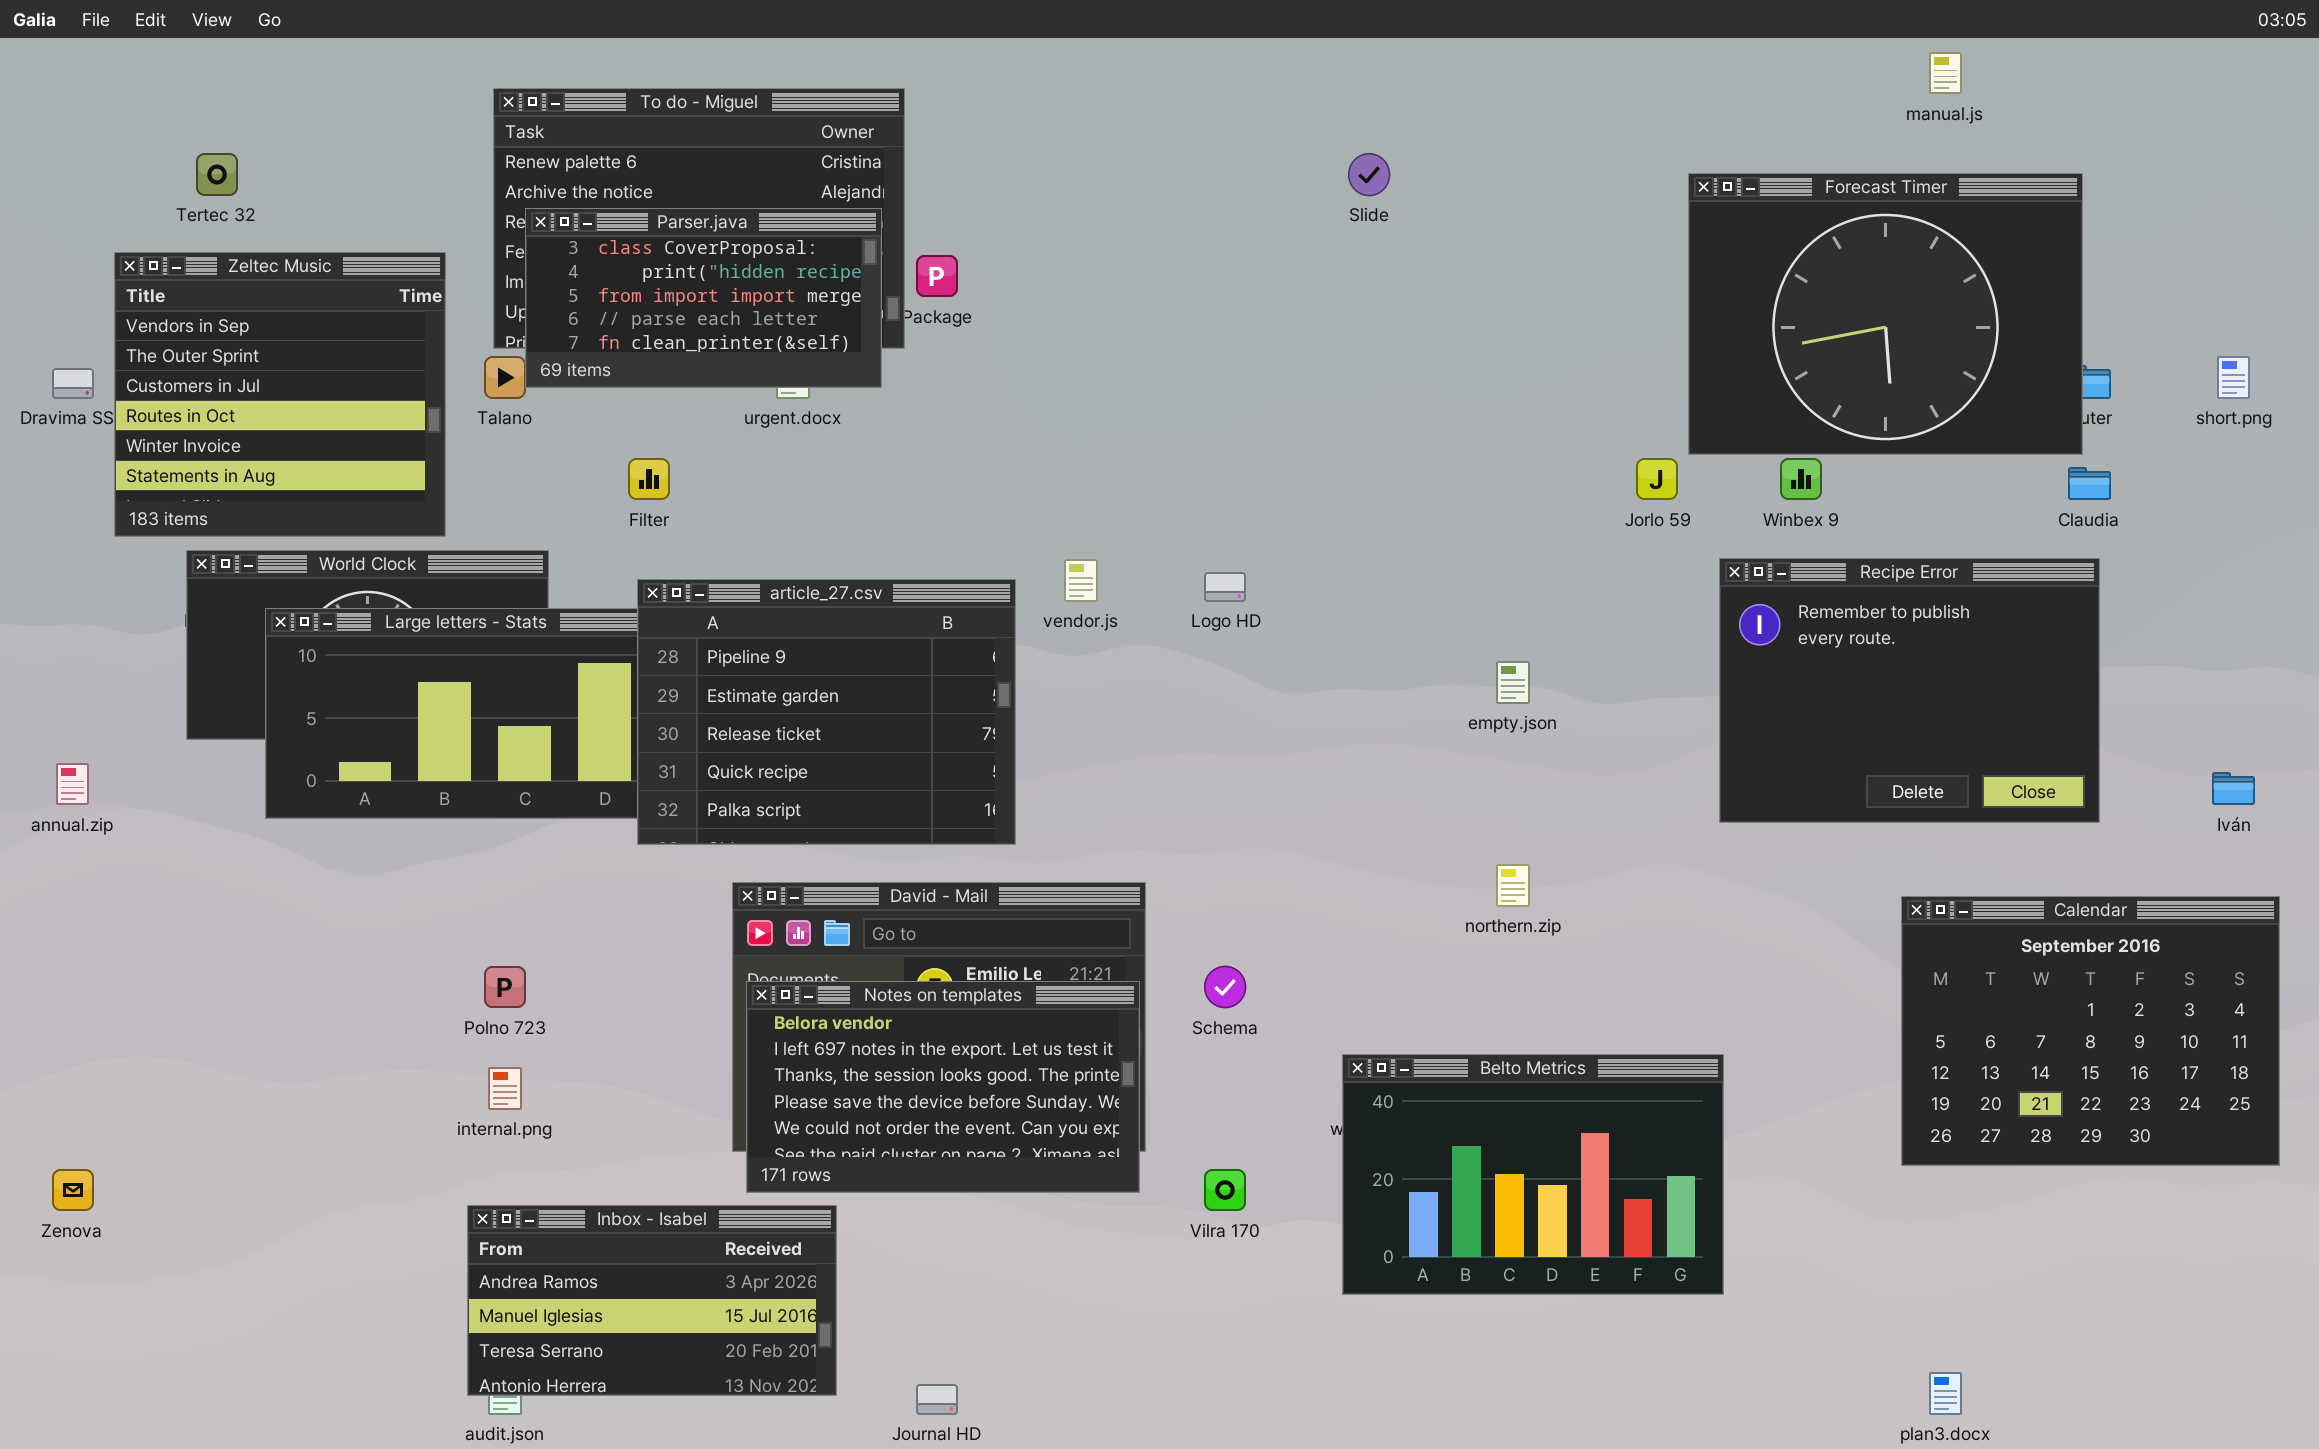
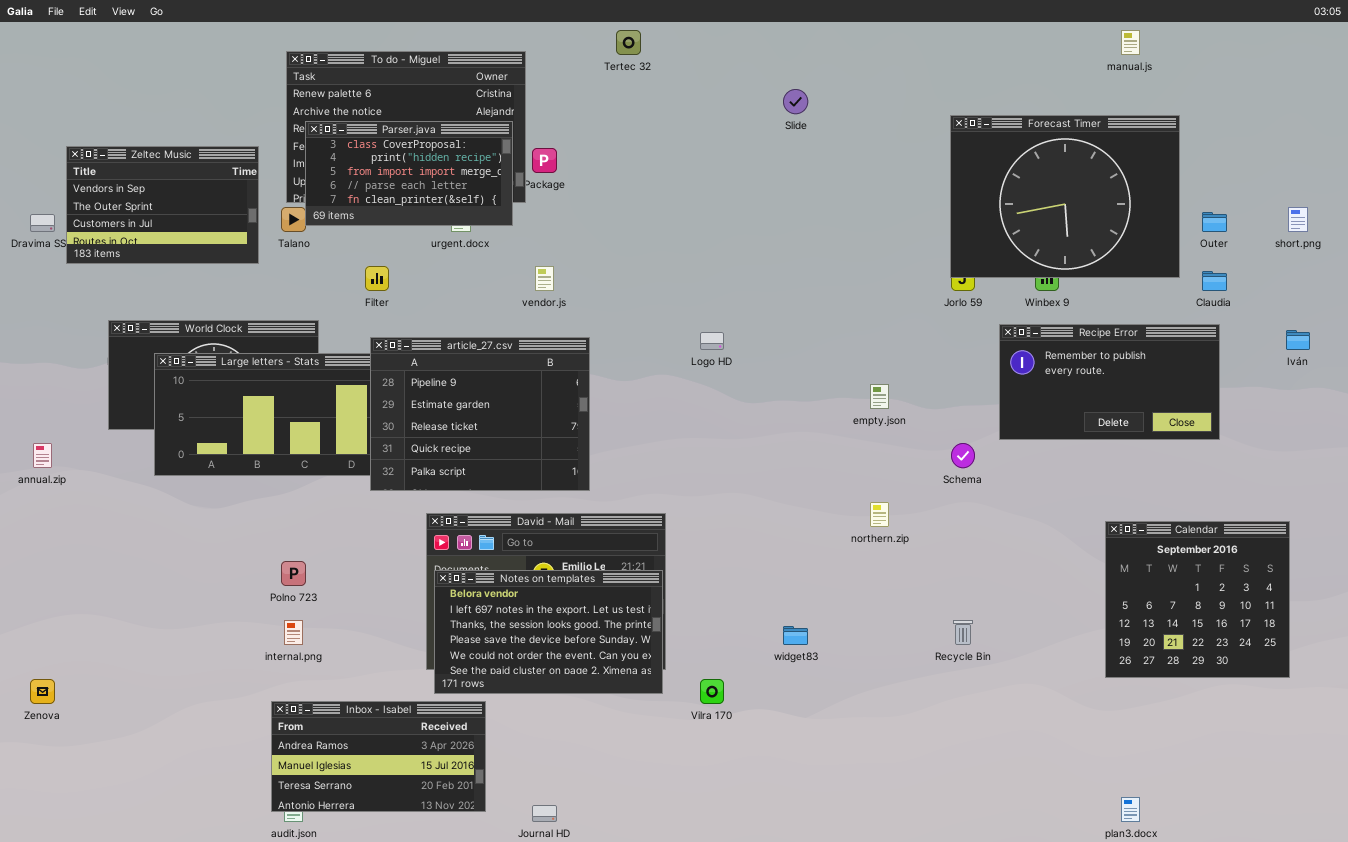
Tertec 32: [196,153,238,196] -> [616,30,641,55], moved
Forecast Timer: [1688,173,2083,455] -> [950,115,1180,278], moved
Zeltec Music: [114,252,446,537] -> [66,146,259,264], resized
Recipe Error: [1719,558,2100,823] -> [999,324,1220,440], resized
vendor.js: [1064,559,1098,602] -> [535,266,554,291], moved
Iván: [2212,772,2255,805] -> [1286,330,1310,350], moved
Calendar: [1901,896,2280,1166] -> [1105,521,1290,678], resized
Schema: [1204,966,1246,1008] -> [951,443,975,468], moved
Belto Metrics: [1342,1054,1724,1295] -> none, closed

